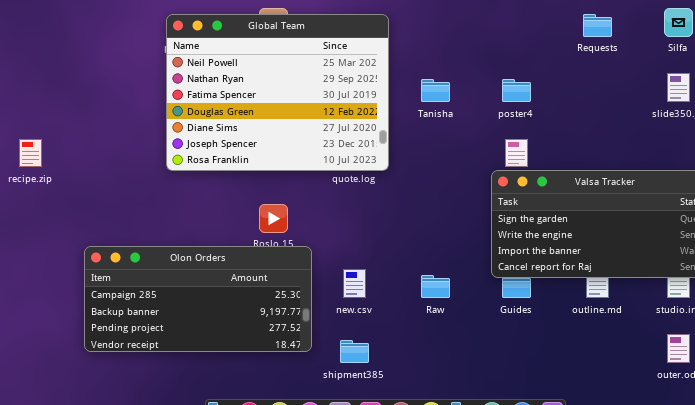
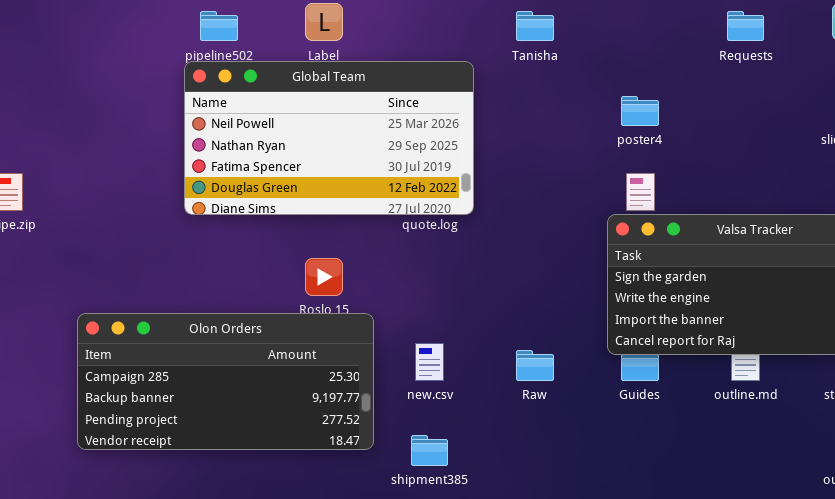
Global Team: [166,14,389,171] -> [184,61,474,215], resized
Tanisha: [421,79,450,102] -> [516,11,554,41], moved

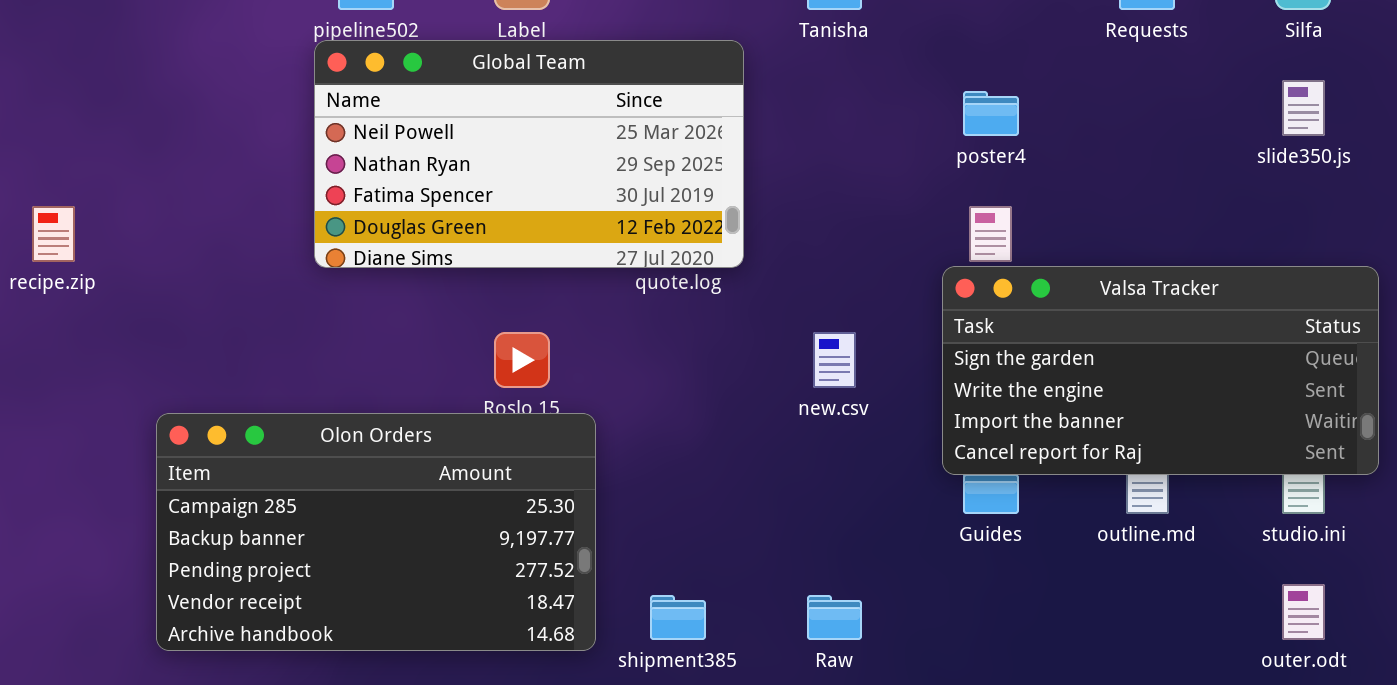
Olon Orders: [77,313,374,450] -> [156,413,596,651], resized
new.csv: [415,343,444,381] -> [813,332,856,388], moved
Raw: [516,350,554,381] -> [807,595,862,640], moved

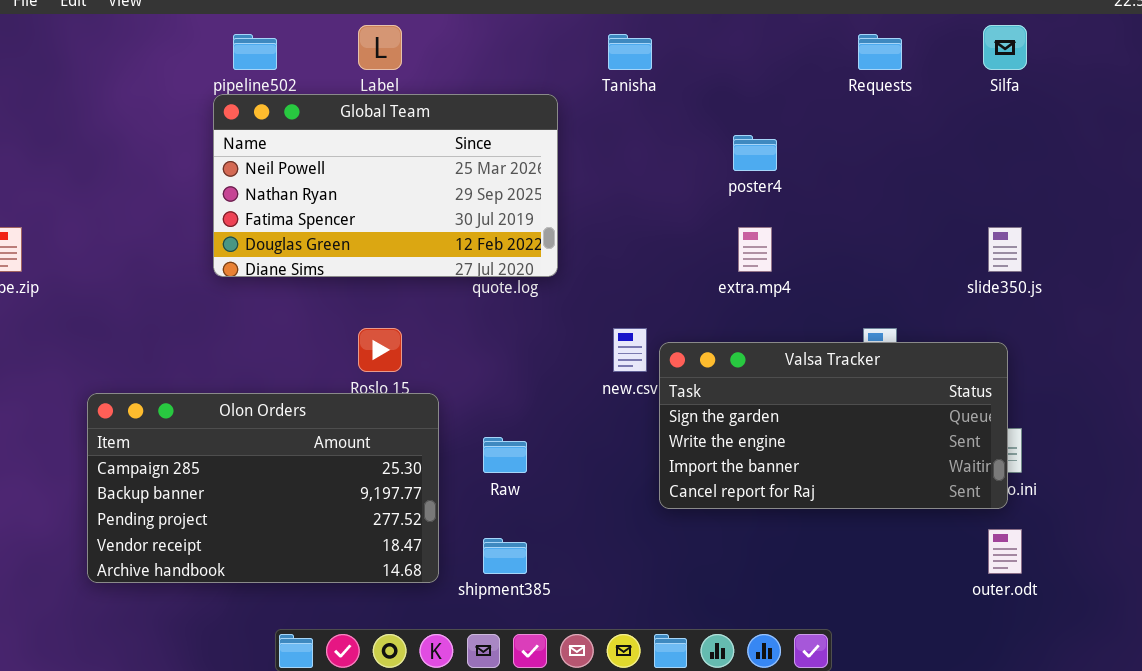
slide350.js: [1282,80,1325,136] -> [988,227,1022,272], moved
Valsa Tracker: [942,266,1379,475] -> [659,342,1008,509], moved
Raw: [807,595,862,640] -> [483,437,527,473], moved

